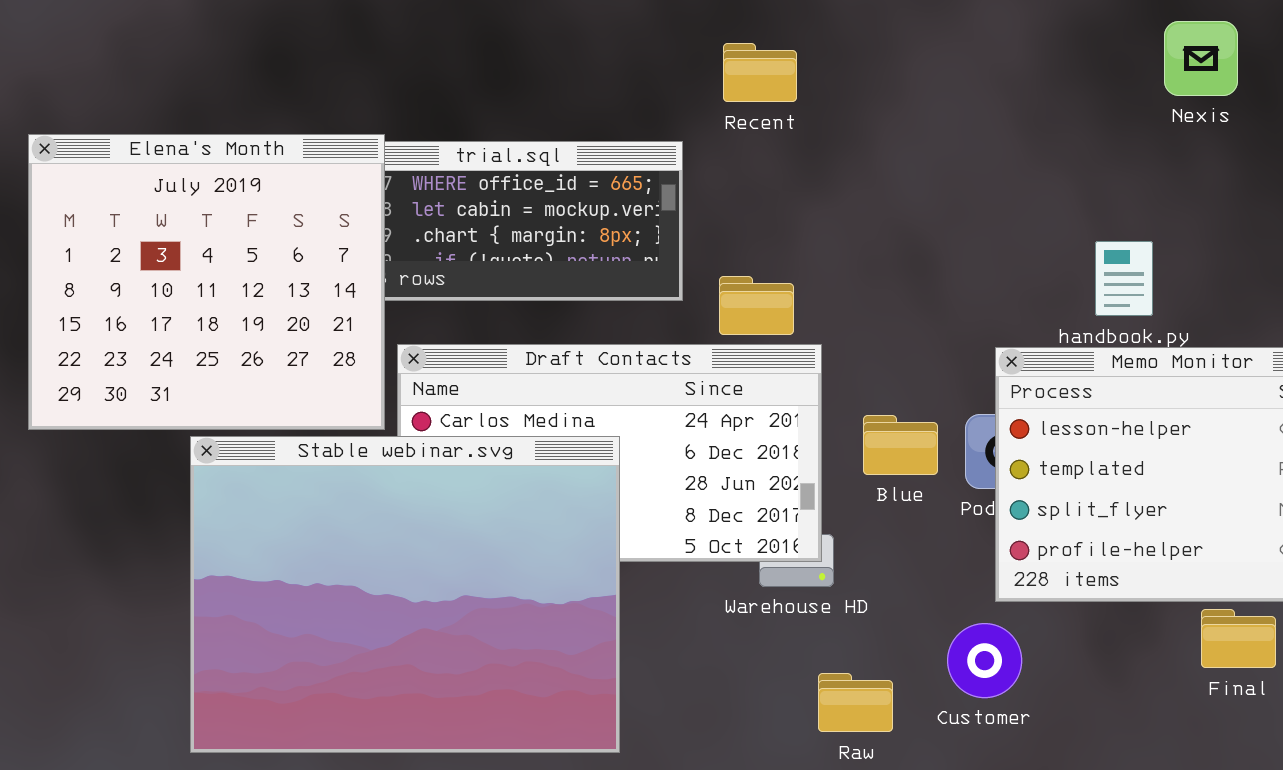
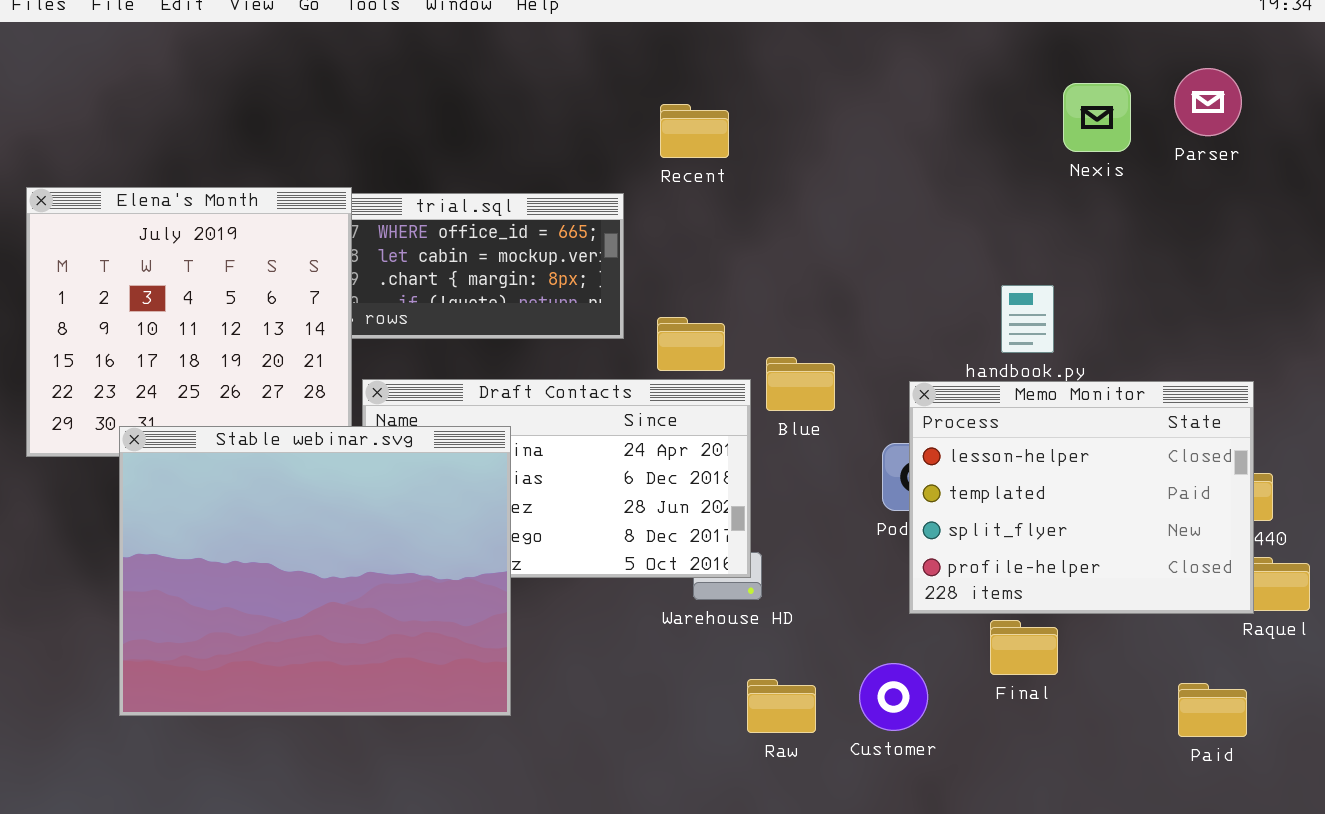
Blue: [863,415,938,475] -> [766,357,835,411], moved
Stable webinar.svg: [190,436,620,753] -> [119,426,511,716], moved
Final: [1201,609,1276,668] -> [990,620,1058,675], moved
Customer: [947,623,1022,698] -> [859,663,928,731], moved

